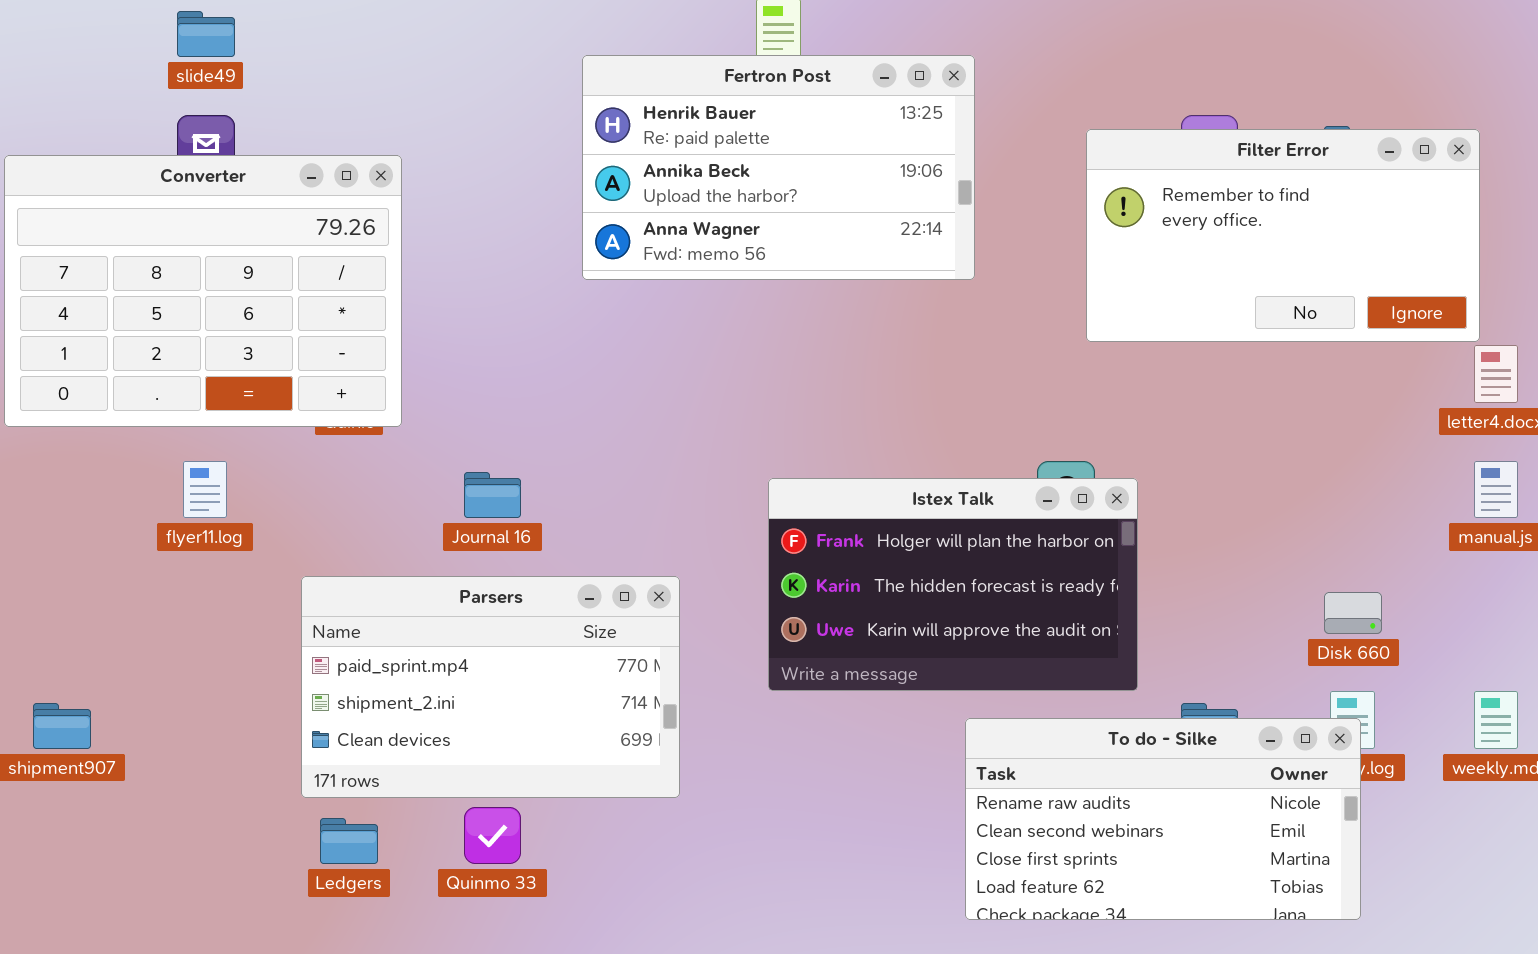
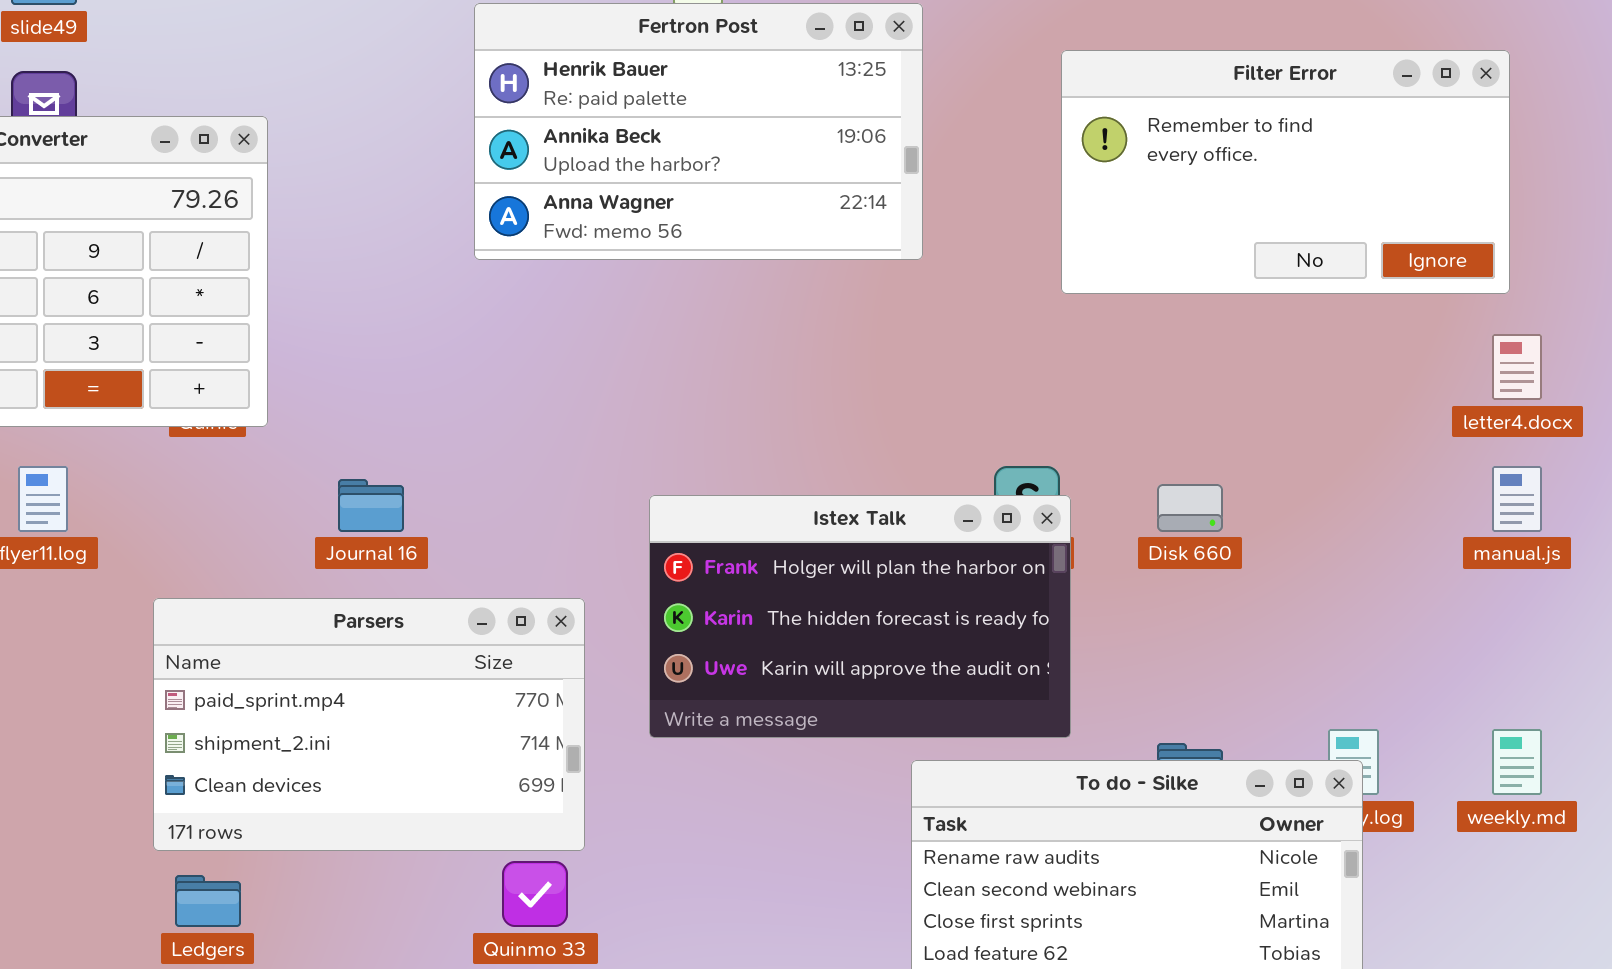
Filter Error: [1086,129,1480,342] -> [1061,50,1510,294], moved
Istex Talk: [768,478,1138,691] -> [649,495,1071,738], moved
Disk 660: [1324,592,1382,634] -> [1157,484,1223,532], moved
Quinmo 33: [464,807,521,864] -> [502,861,568,927], moved

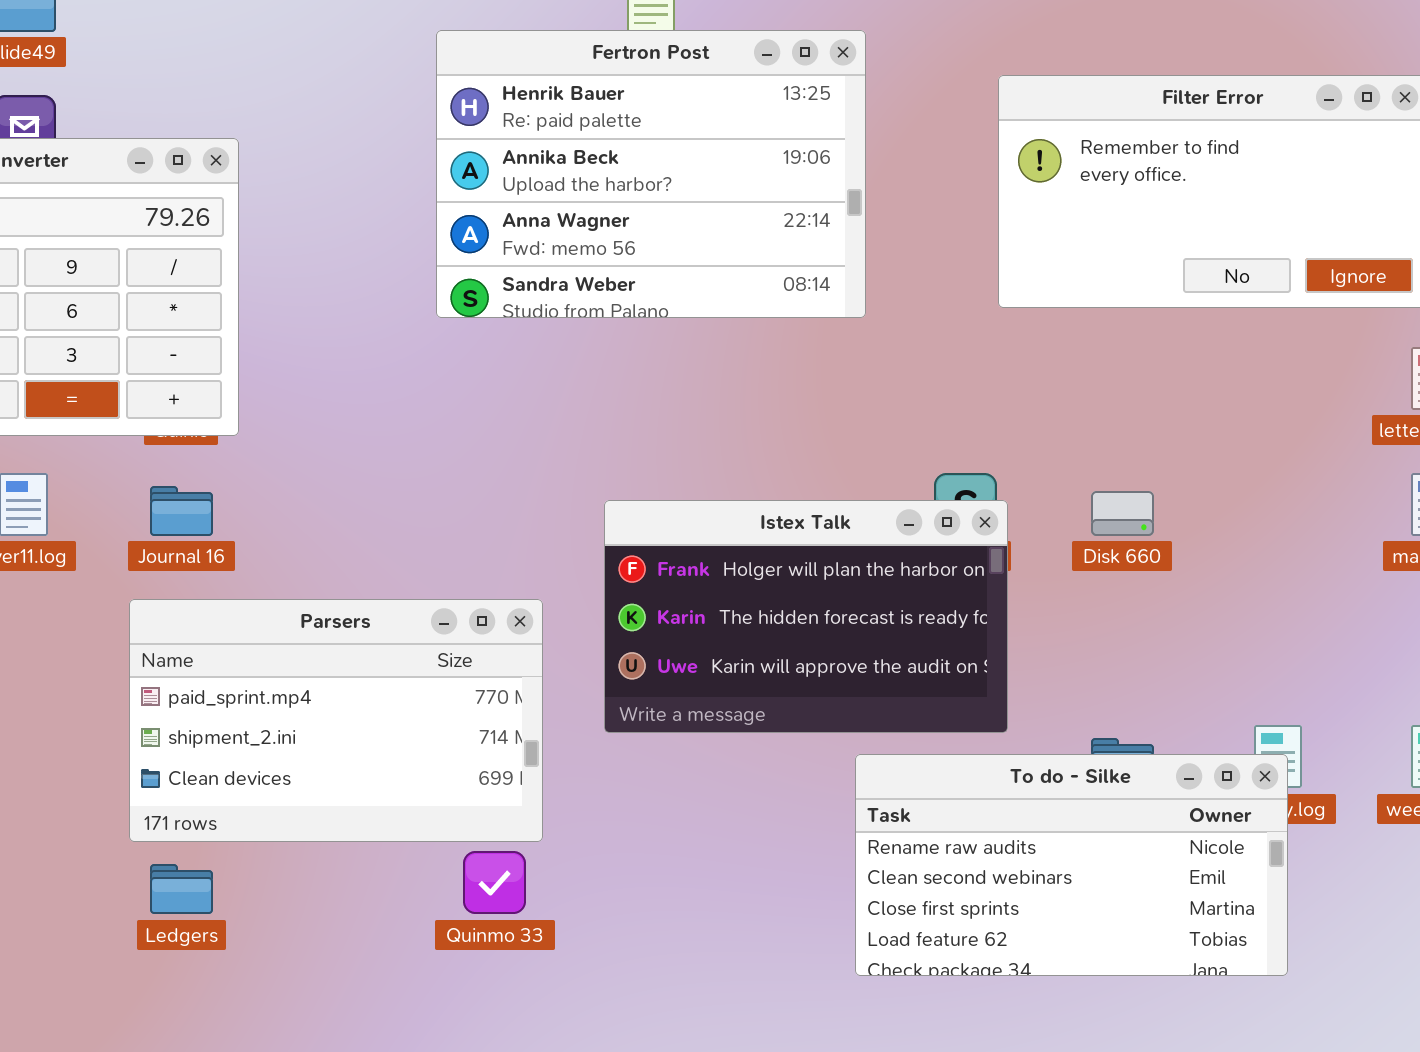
Fertron Post: [474,3,923,260] -> [436,30,866,318], resized
Journal 16: [338,479,404,532] -> [150,486,213,536], moved

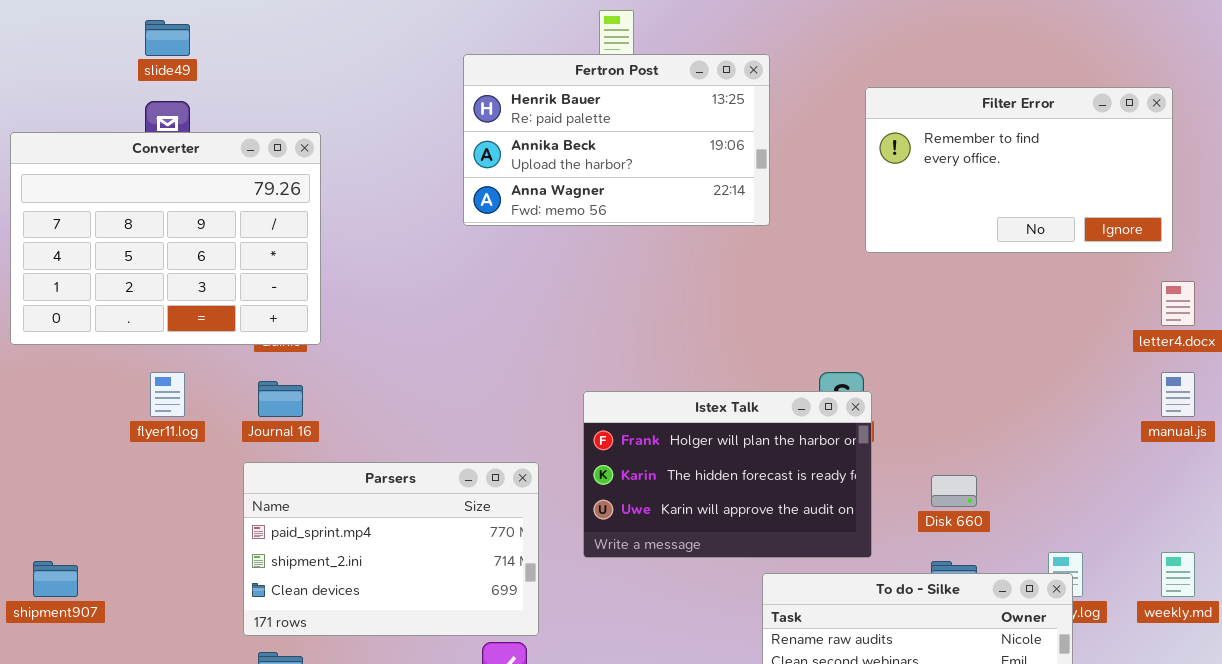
Fertron Post: [436,30,866,318] -> [463,54,770,226], resized
Disk 660: [1091,491,1154,536] -> [931,475,977,507], moved

